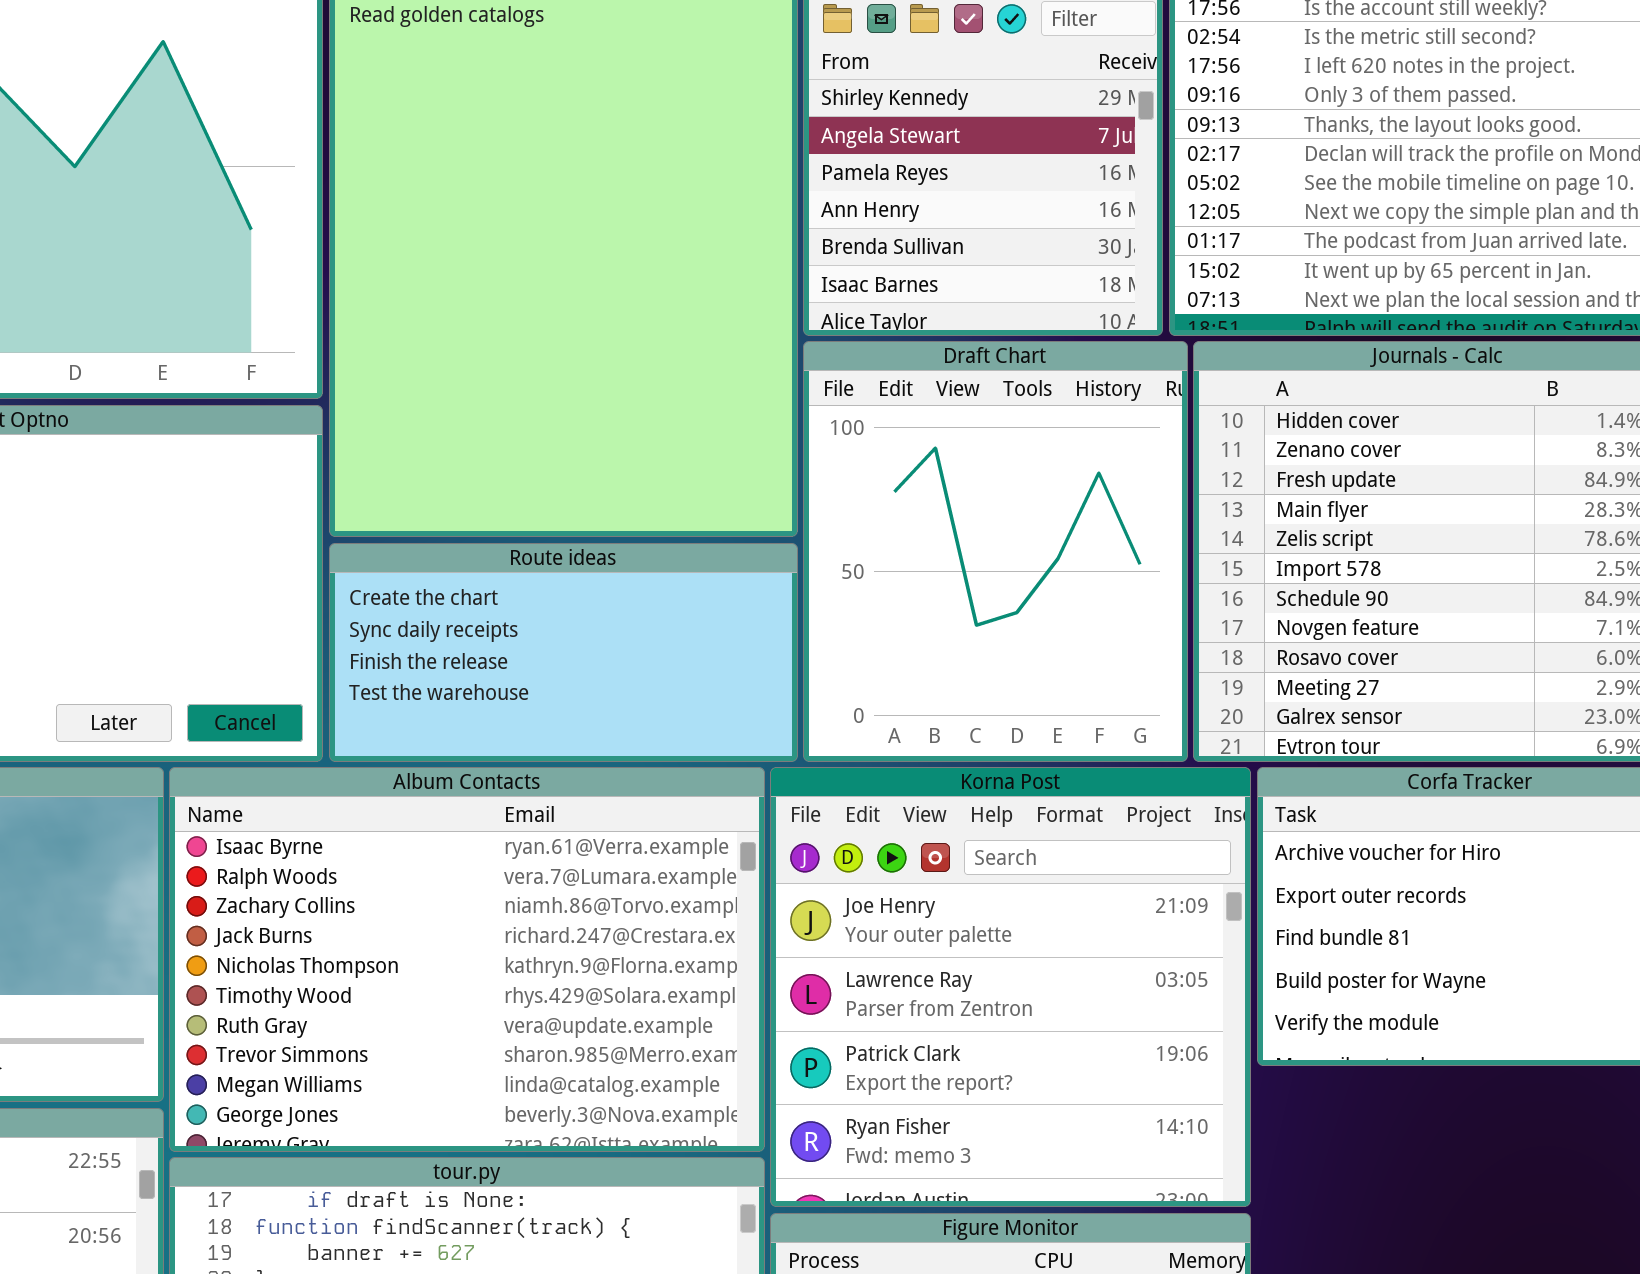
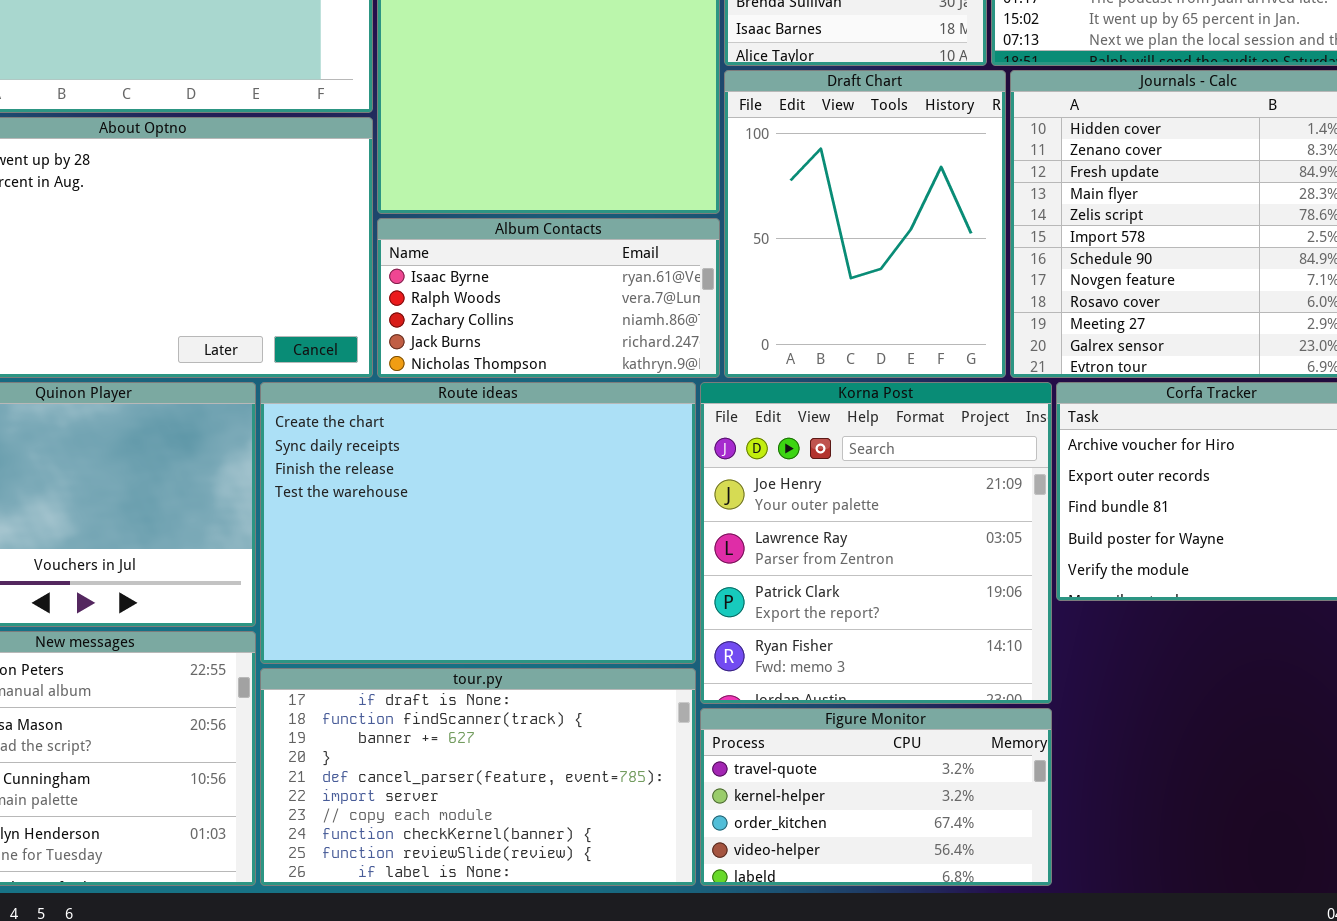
Route ideas: [329,543,798,762] -> [260,382,696,664], moved, resized
Album Contacts: [169,767,765,1152] -> [377,218,720,378], moved, resized

